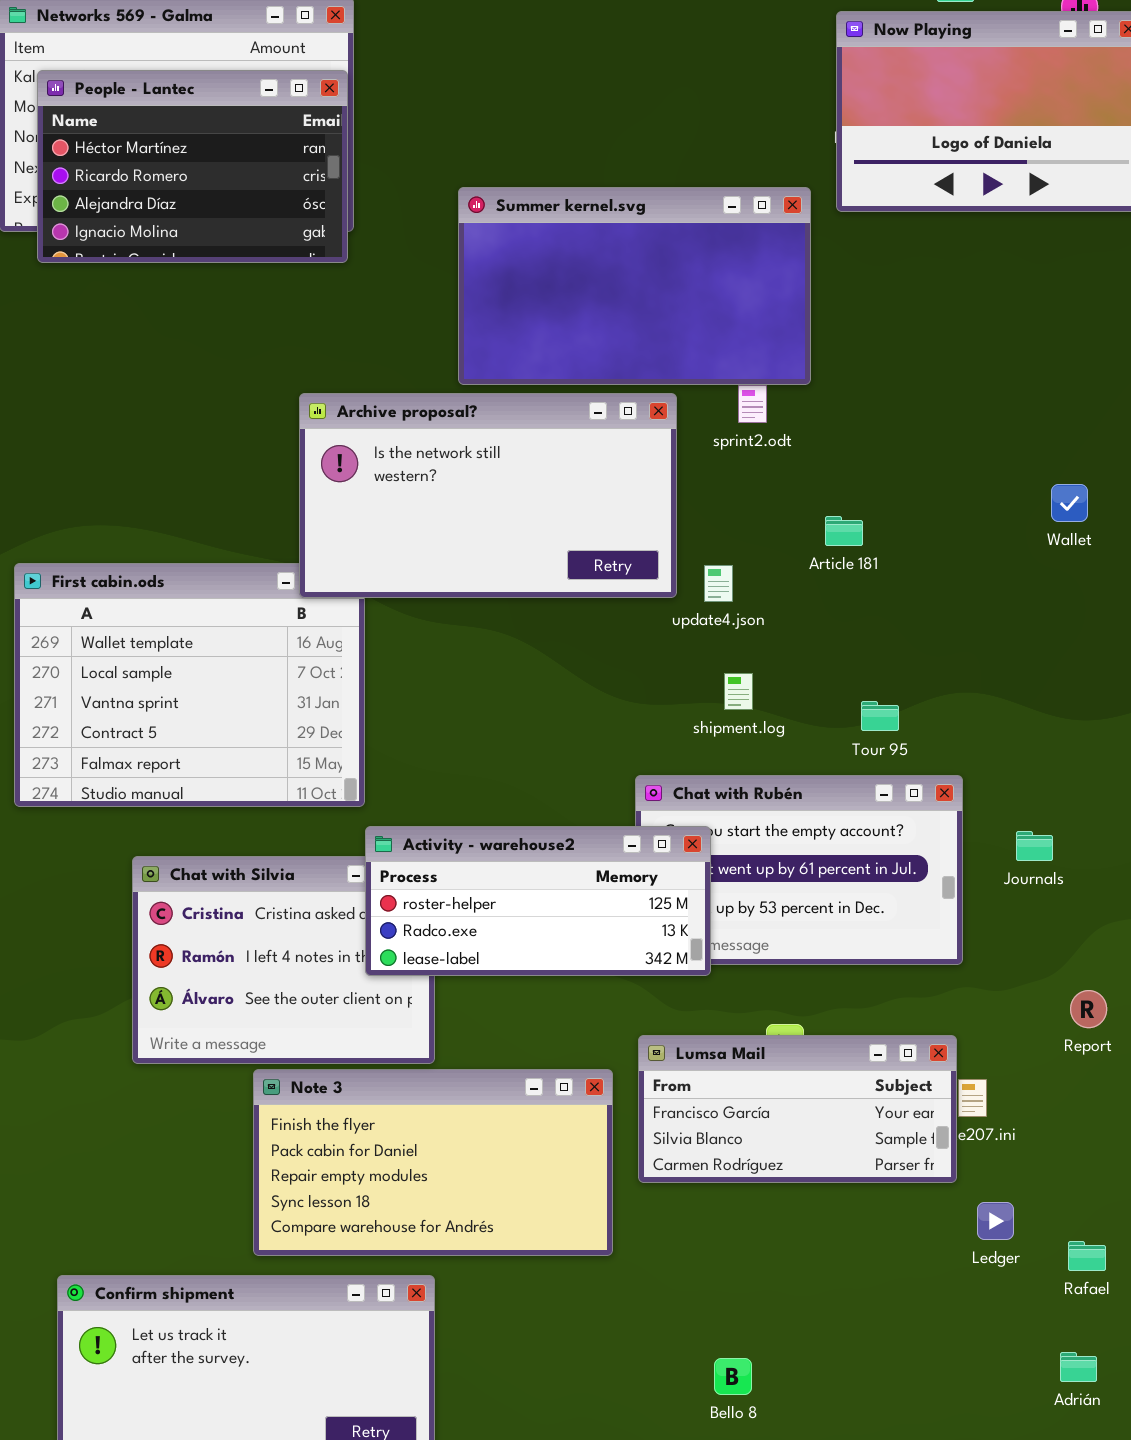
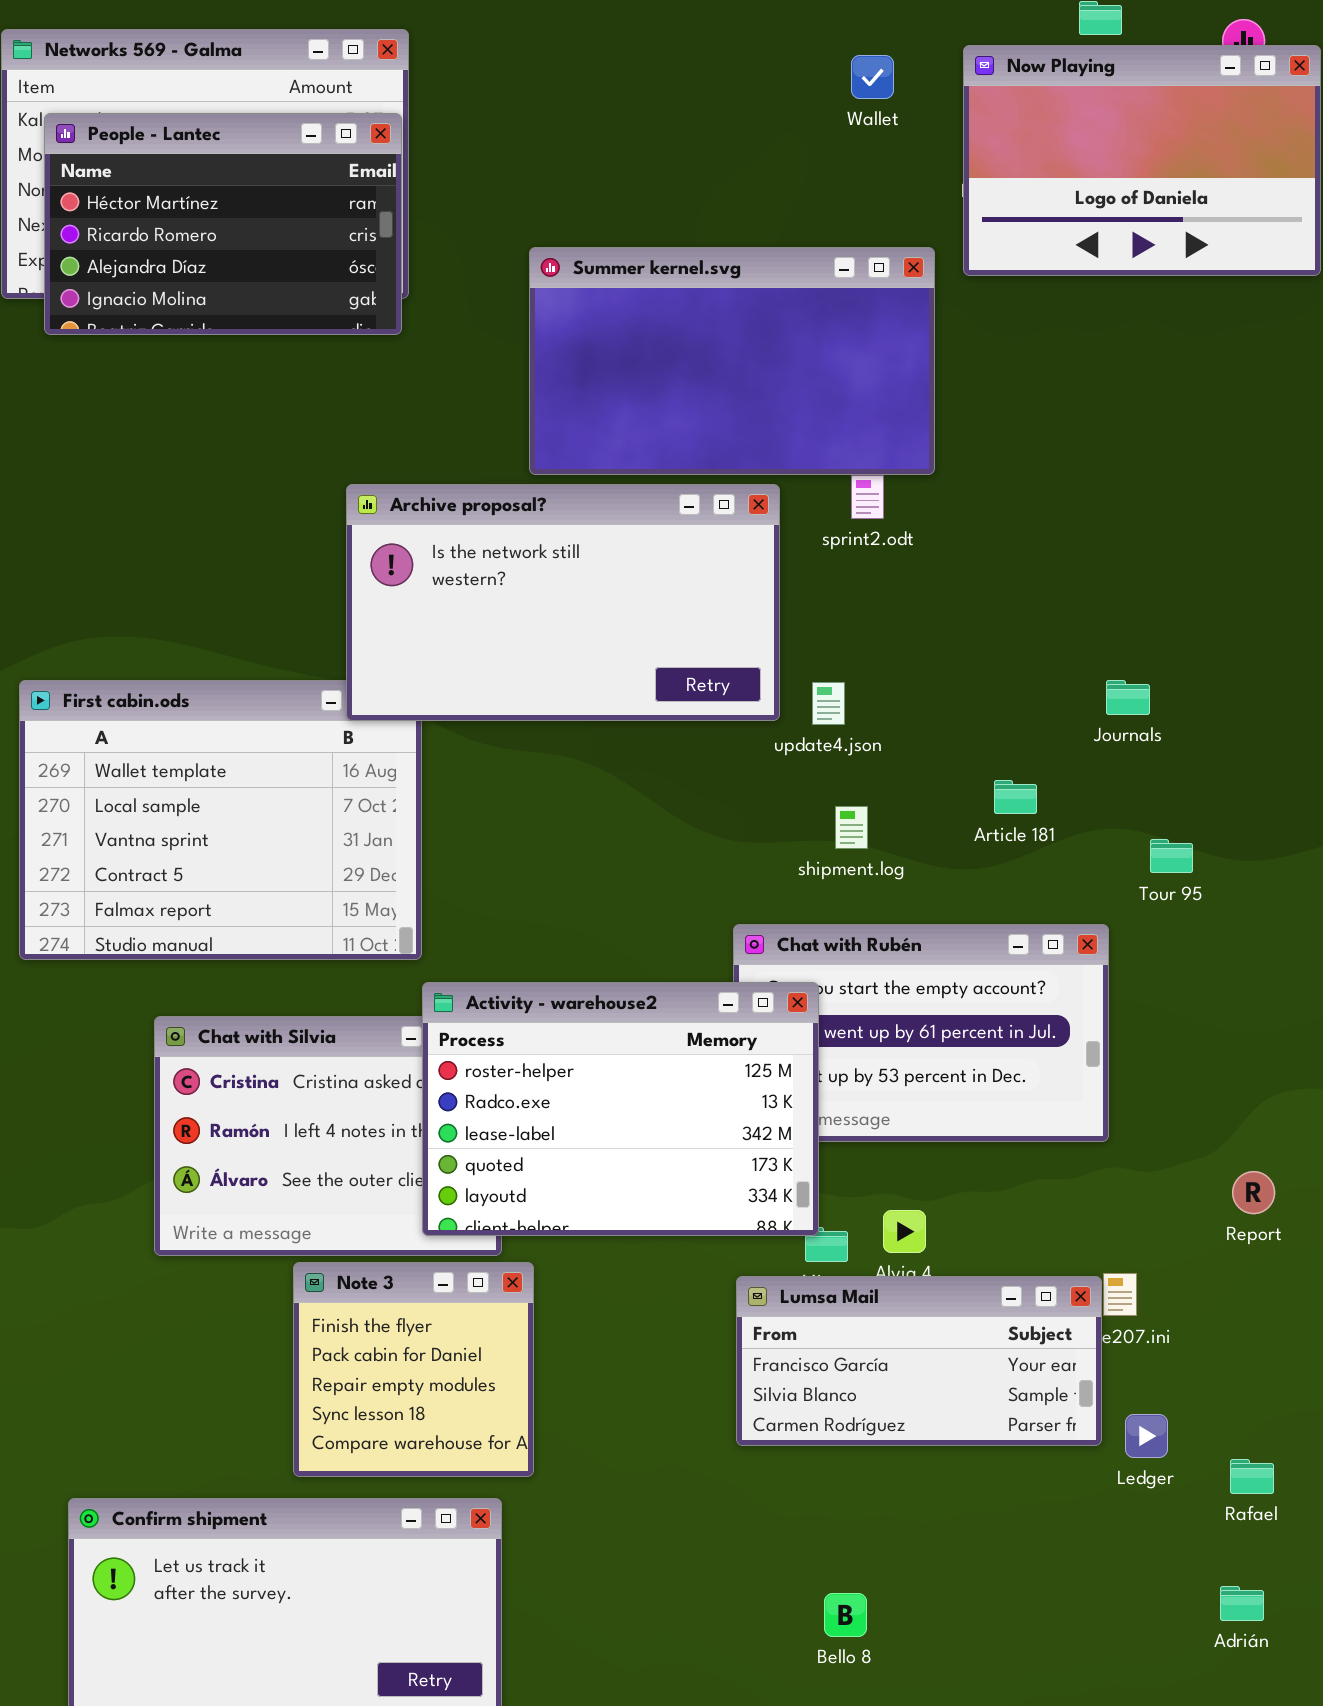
Wallet: [1051,484,1088,522] -> [851,55,894,99], moved
Article 181: [825,516,863,546] -> [994,780,1037,814], moved
Tour 95: [861,701,899,731] -> [1150,839,1193,873], moved
Activity - warehouse2: [365,826,711,976] -> [422,982,819,1236], resized
Journals: [1016,831,1053,861] -> [1106,680,1150,715], moved
Lumsa Mail: [638,1035,957,1183] -> [736,1276,1102,1446], moved
Note 3: [253,1069,613,1256] -> [293,1262,534,1477], resized

